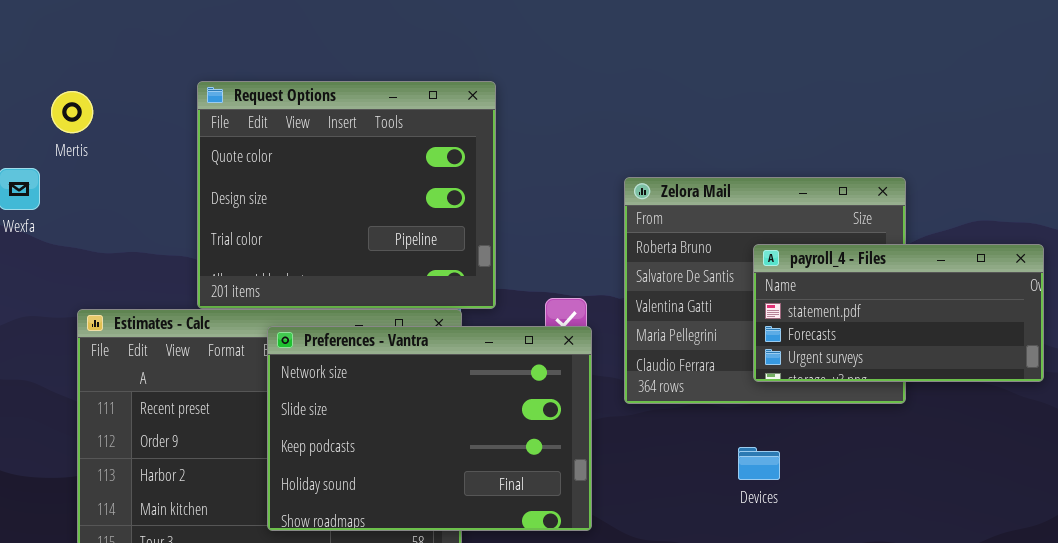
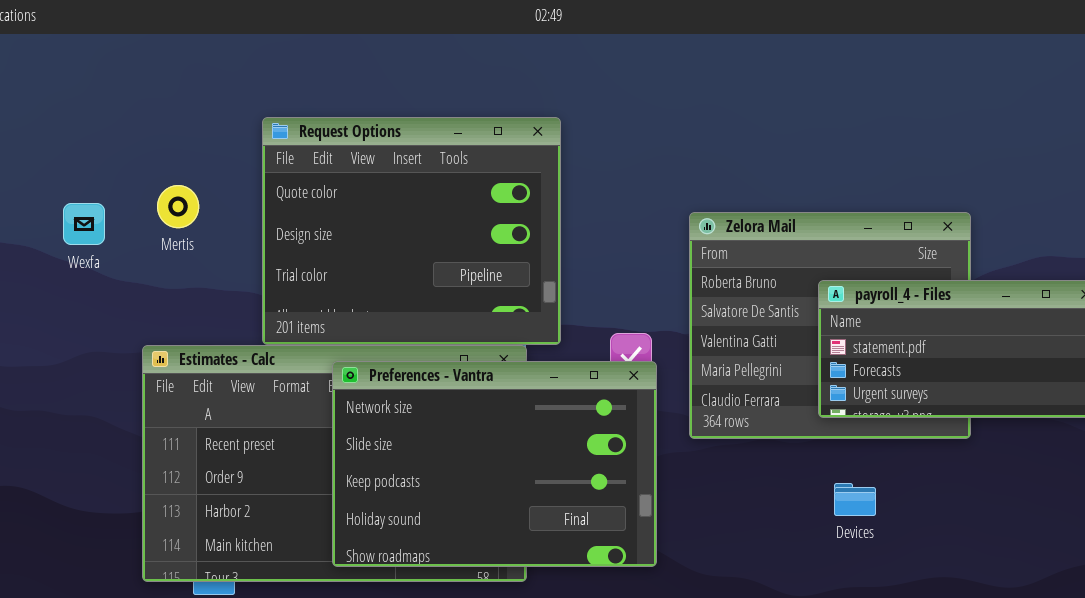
Mertis: [51,91,93,133] -> [157,185,199,228], moved
Devices: [738,447,780,480] -> [834,483,876,516], moved

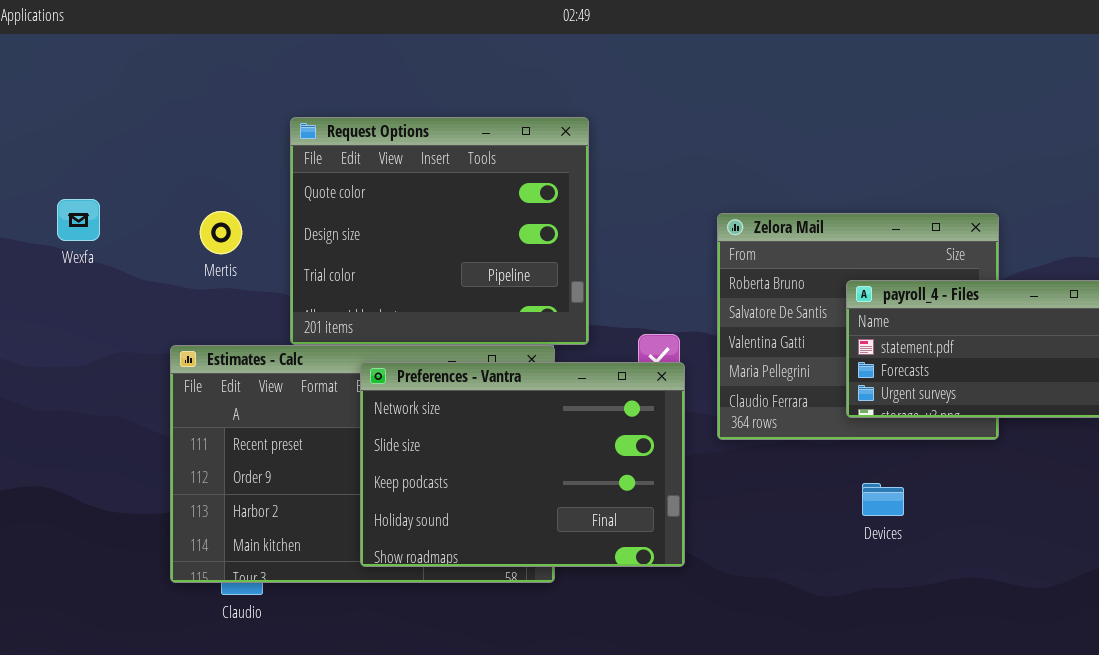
Mertis: [157,185,199,228] -> [200,211,242,254], moved
Wexfa: [63,203,105,245] -> [57,199,100,241], moved

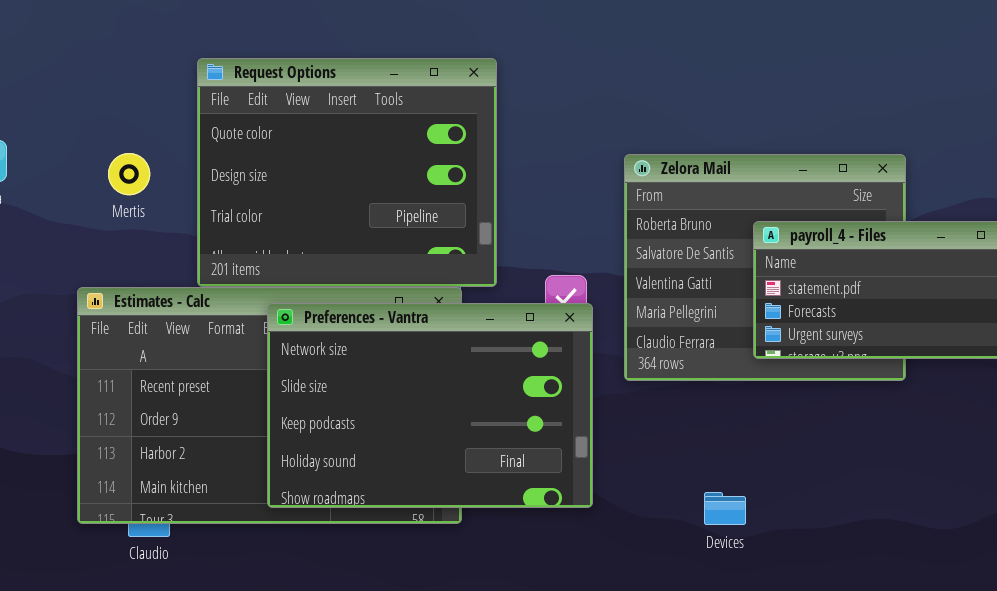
Devices: [862,483,904,516] -> [704,492,746,525], moved

